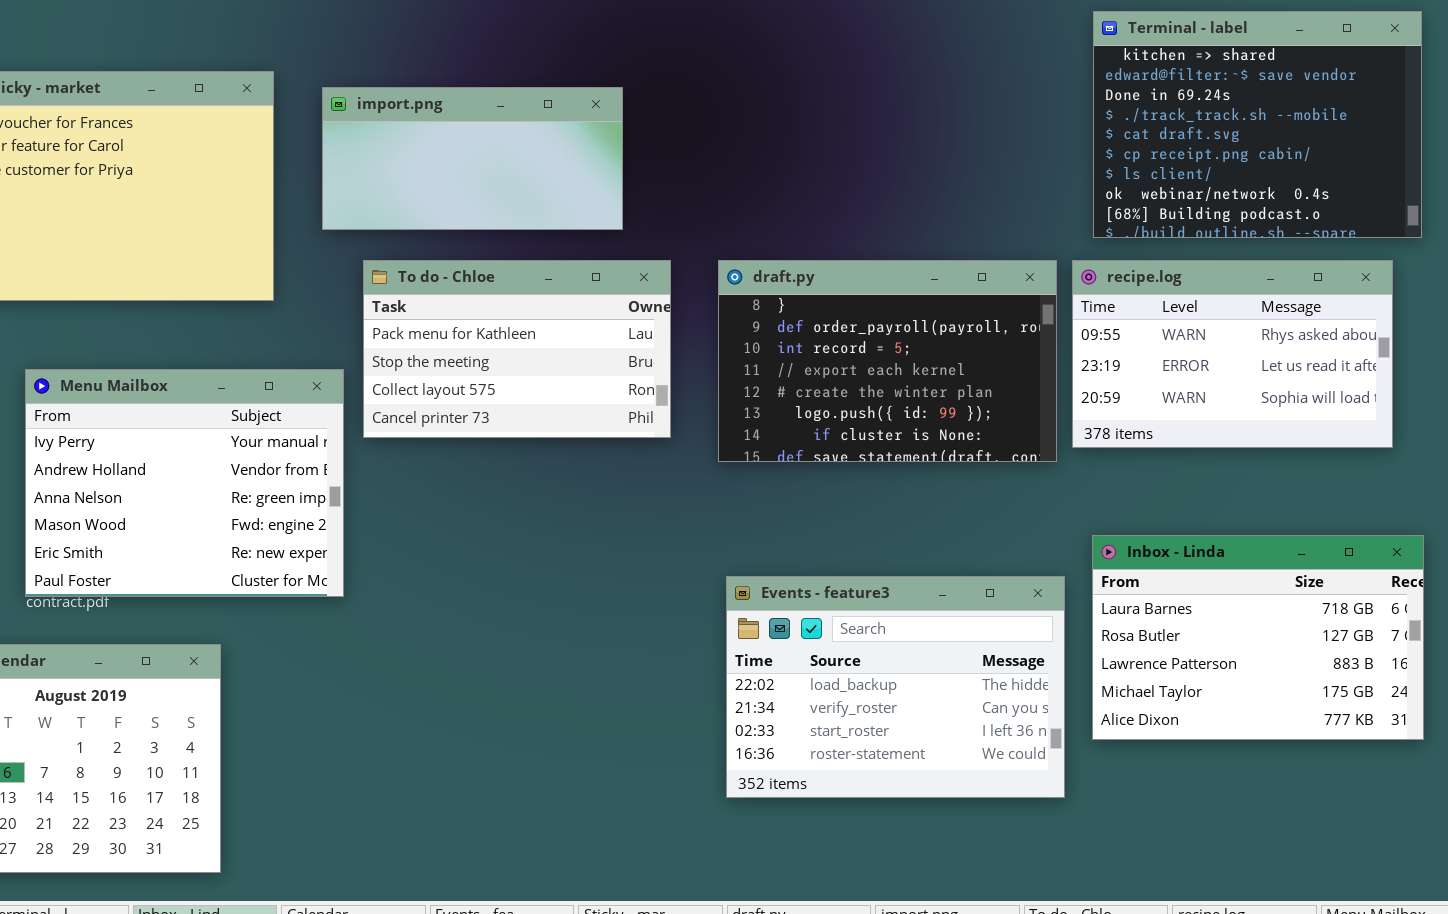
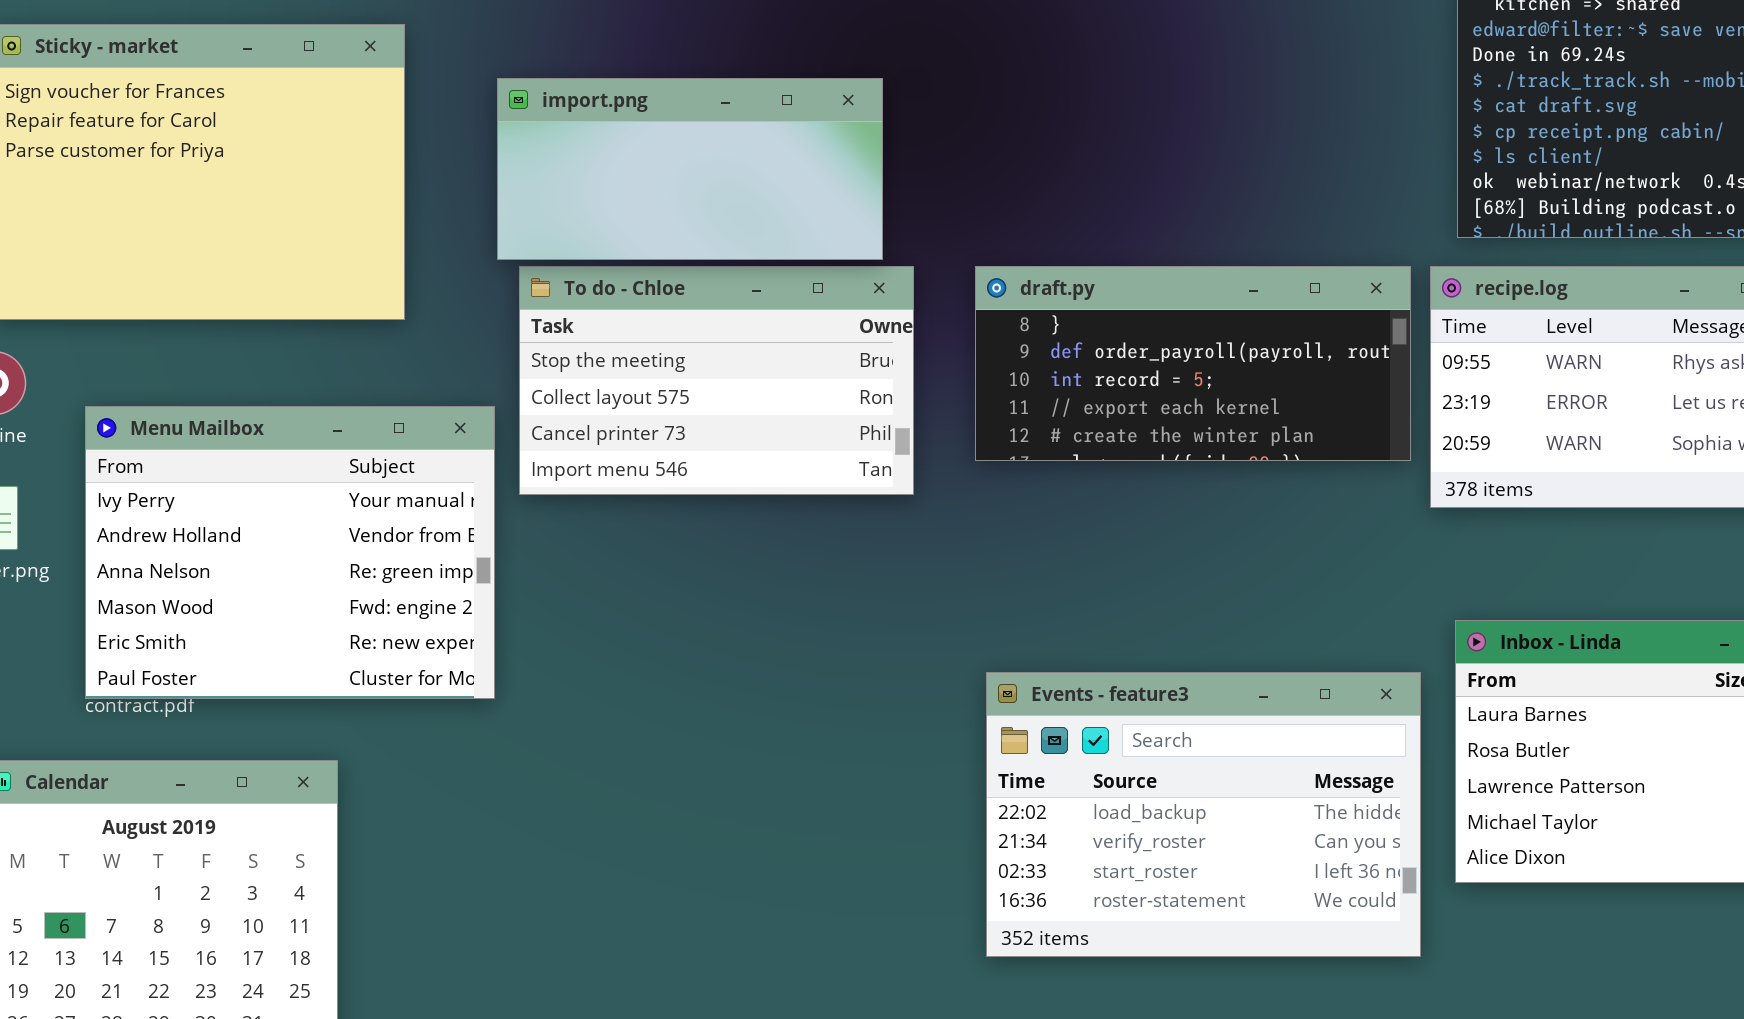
import.png: [322,87,623,230] -> [497,78,883,260], moved
To do - Chloe: [363,260,671,438] -> [519,266,914,495], scrolled down 1 row
draft.py: [718,260,1057,462] -> [975,266,1411,461], resized

